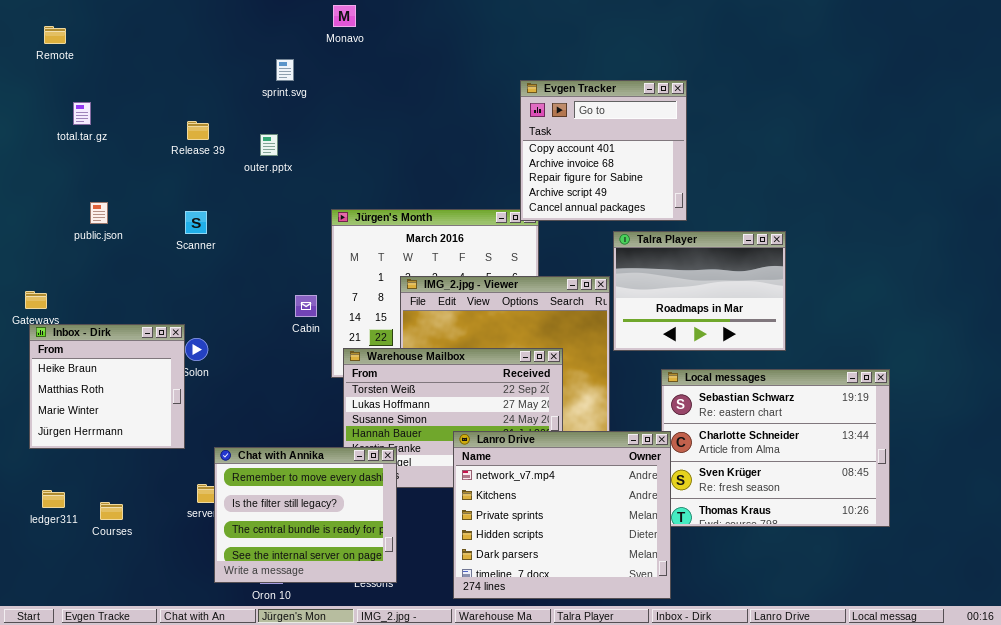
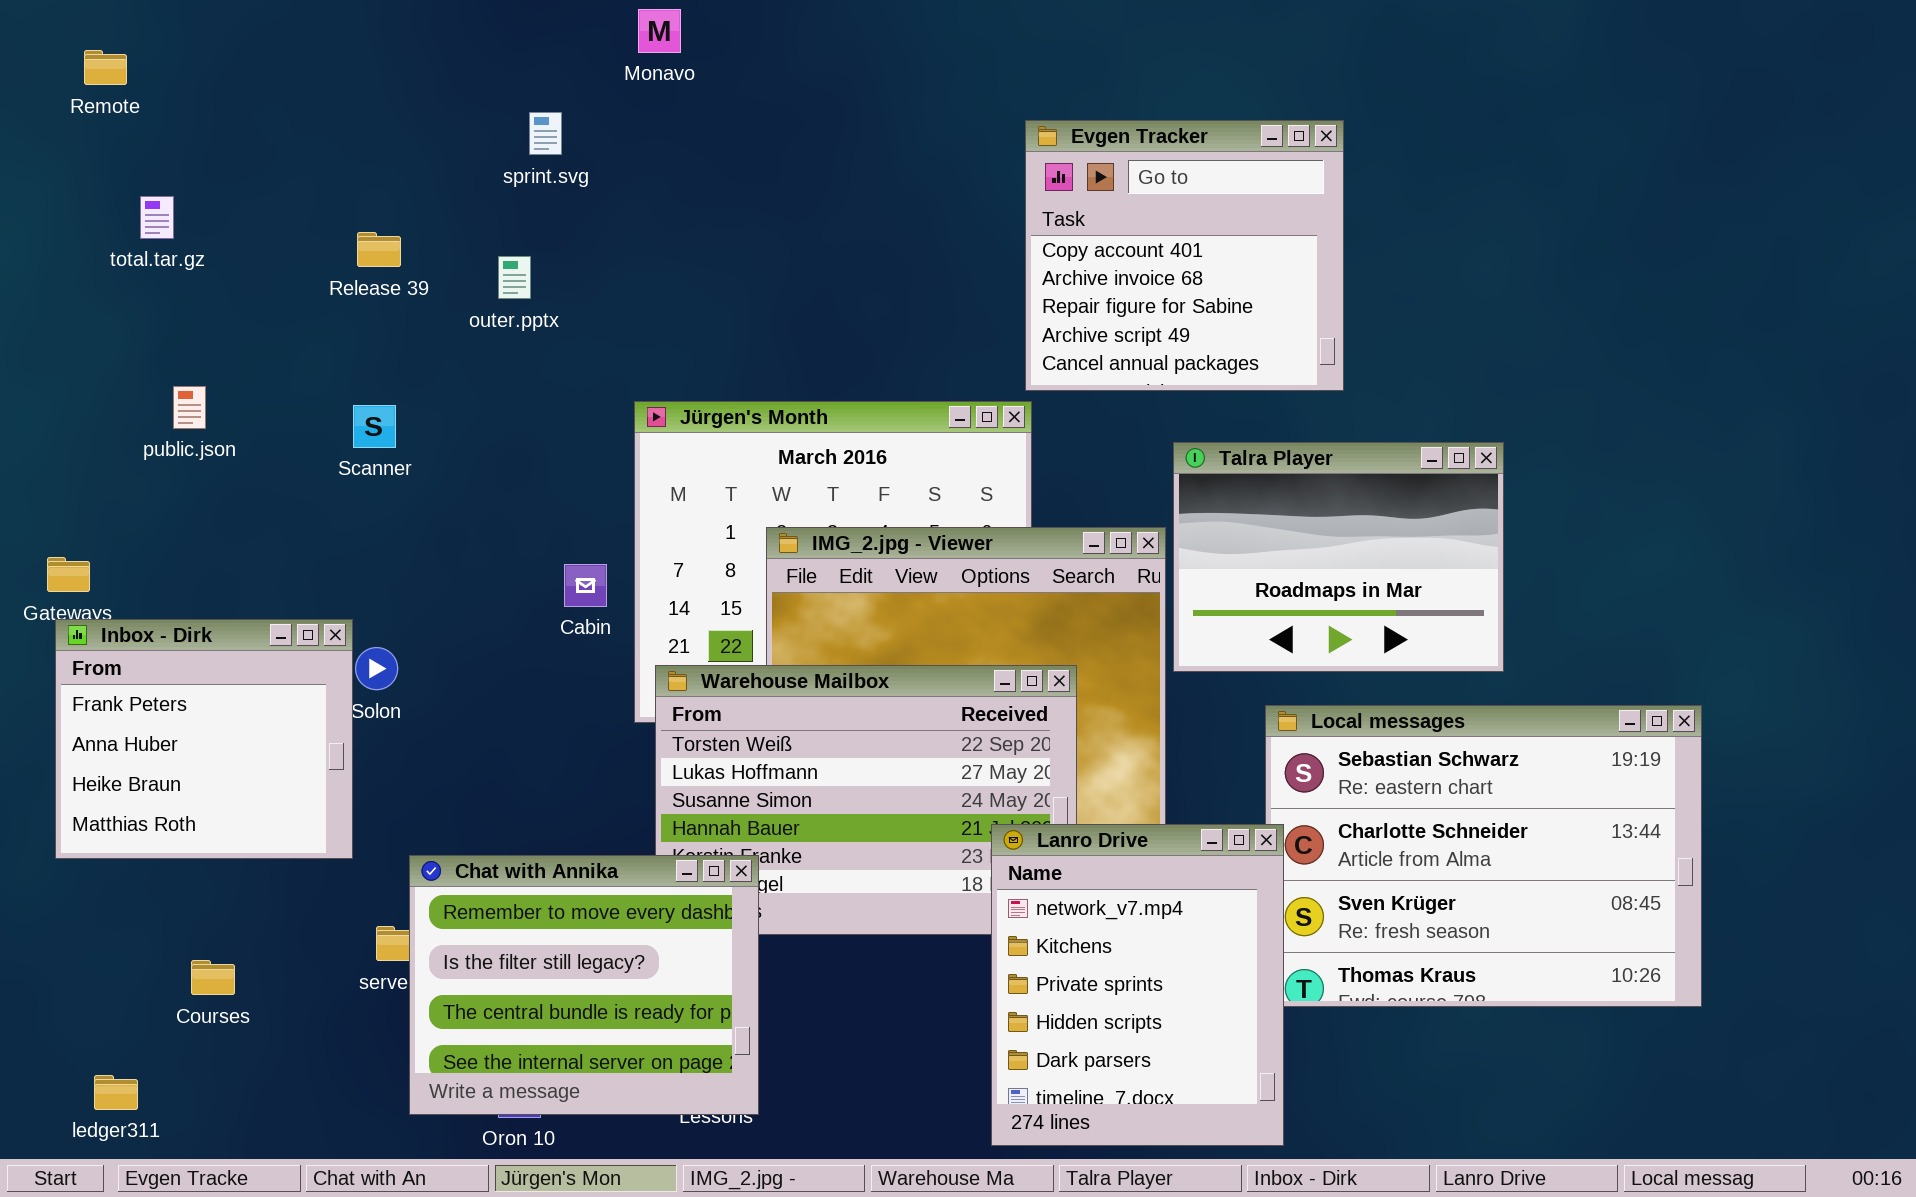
Evgen Tracker: [520,80,687,221] -> [1025,120,1344,391], moved
Inbox - Dirk: [29,324,185,449] -> [55,619,353,859], scrolled up 2 rows
Lanro Drive: [453,431,671,599] -> [991,824,1284,1146], resized
ledger311: [42,490,65,508] -> [94,1075,138,1110], moved

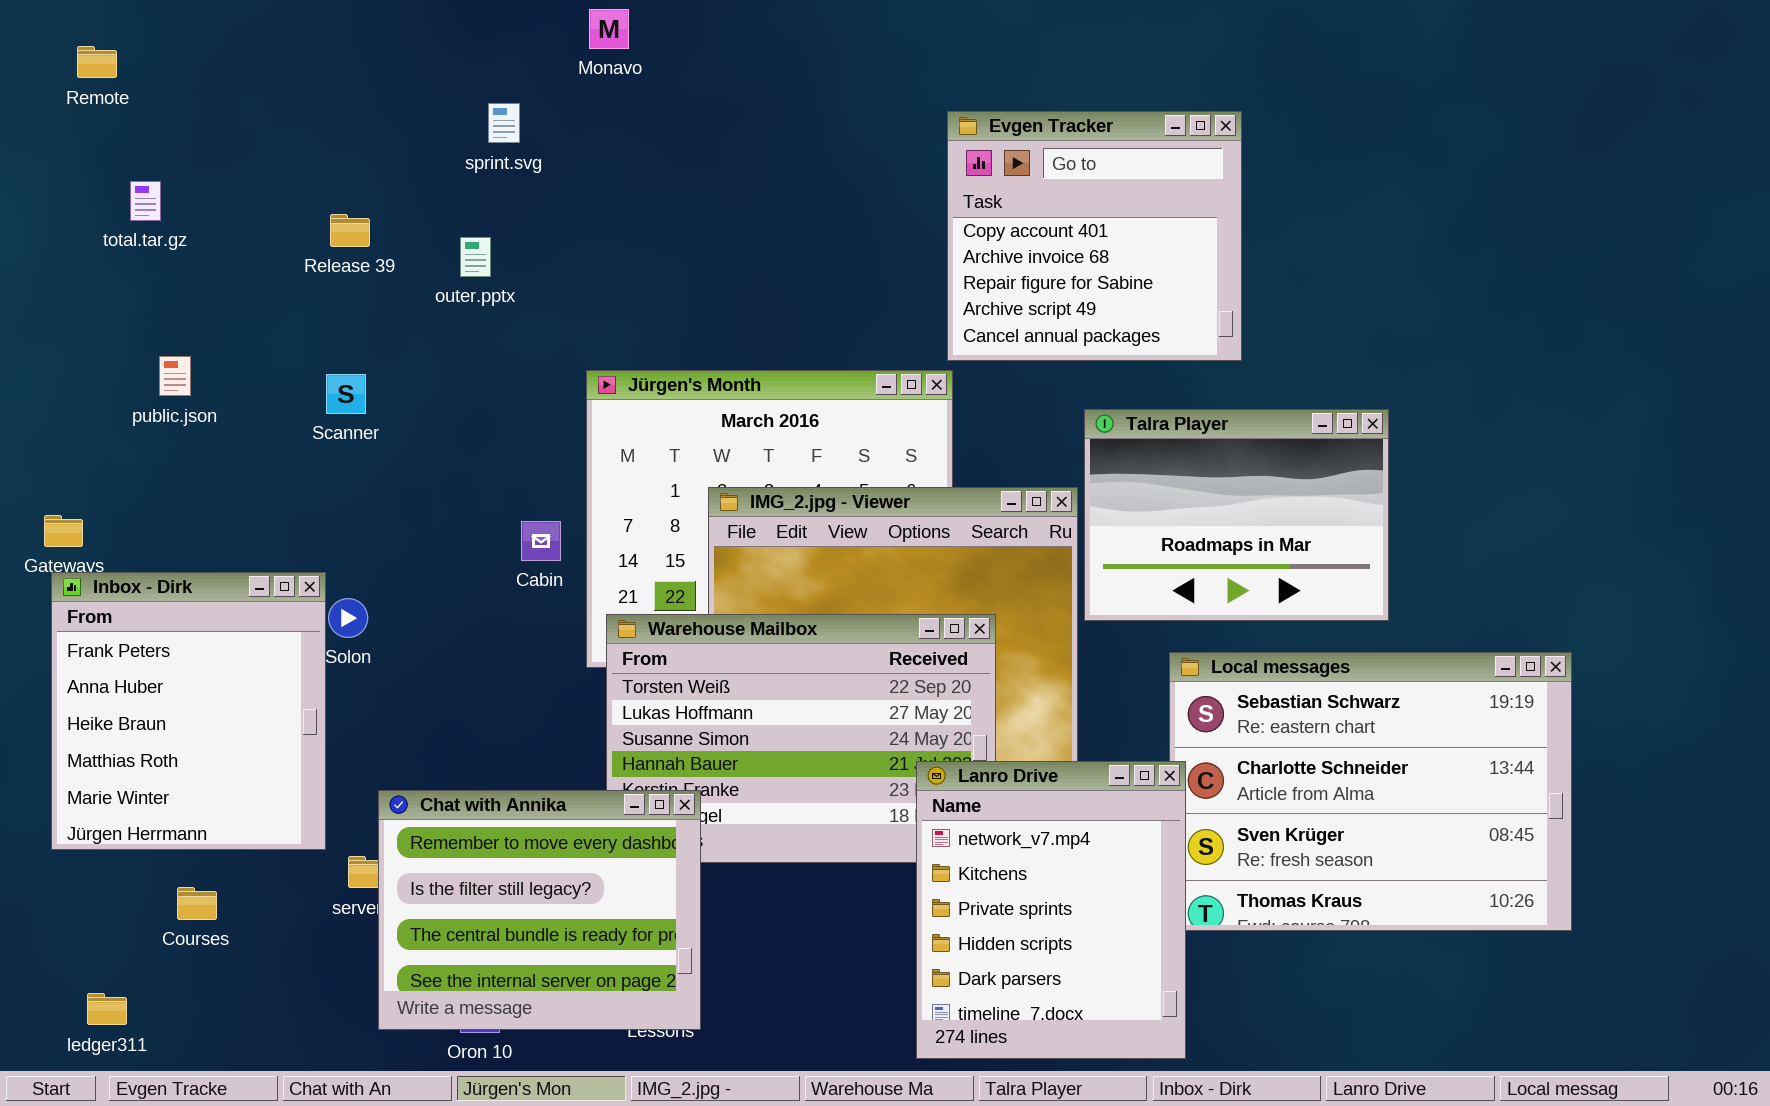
Inbox - Dirk: [55,619,353,859] -> [51,572,326,850], resized

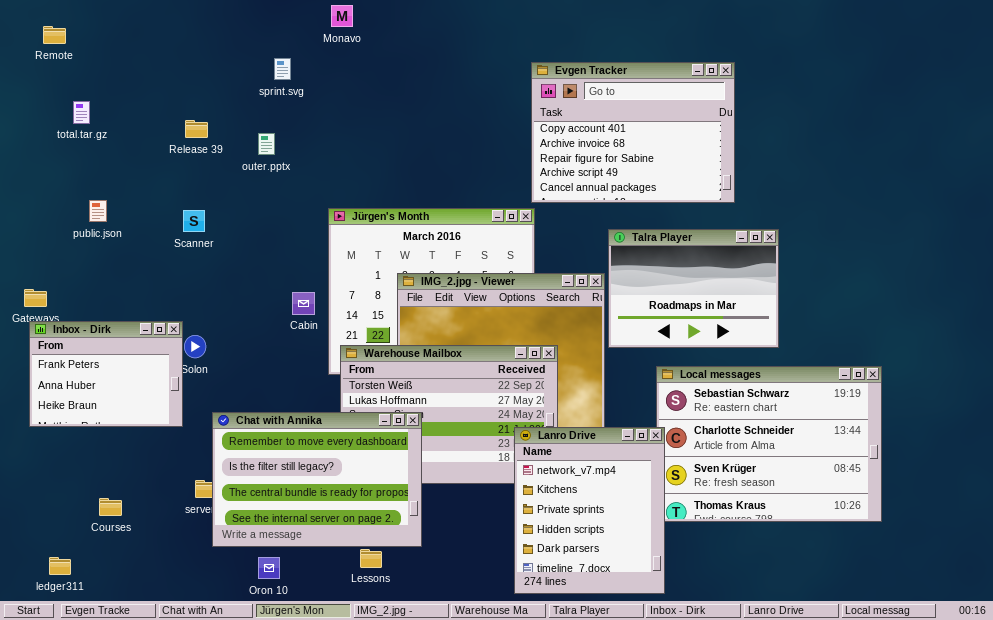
Evgen Tracker: [947,111,1242,361] -> [531,62,735,203], resized
Inbox - Dirk: [51,572,326,850] -> [29,321,183,427], resized
Chat with Annika: [378,790,701,1030] -> [212,412,422,547], moved, resized

